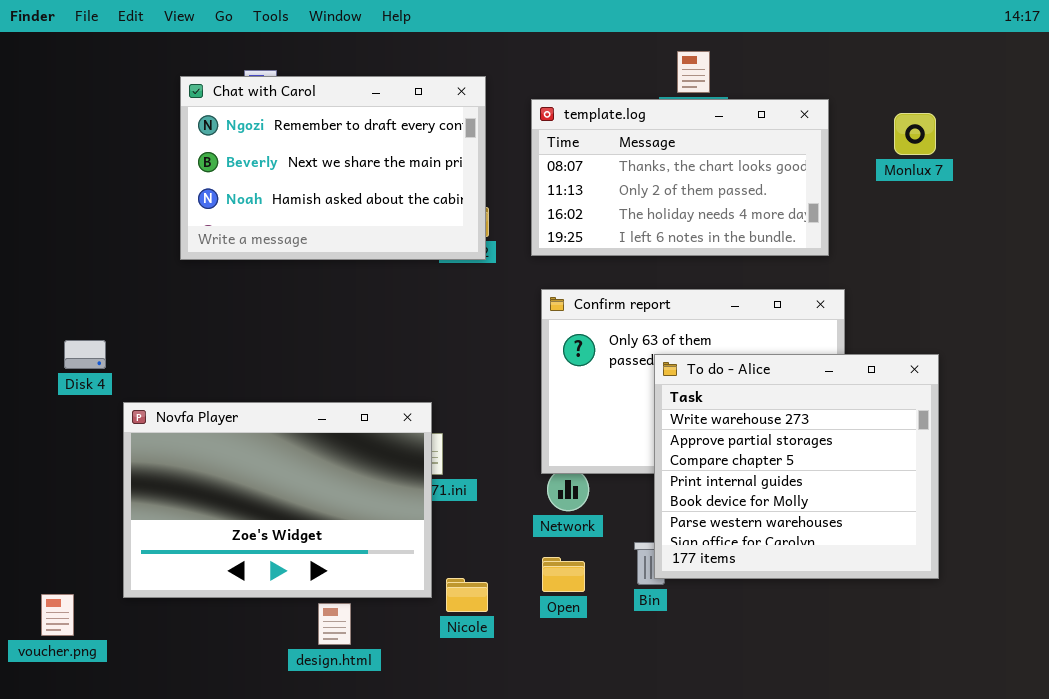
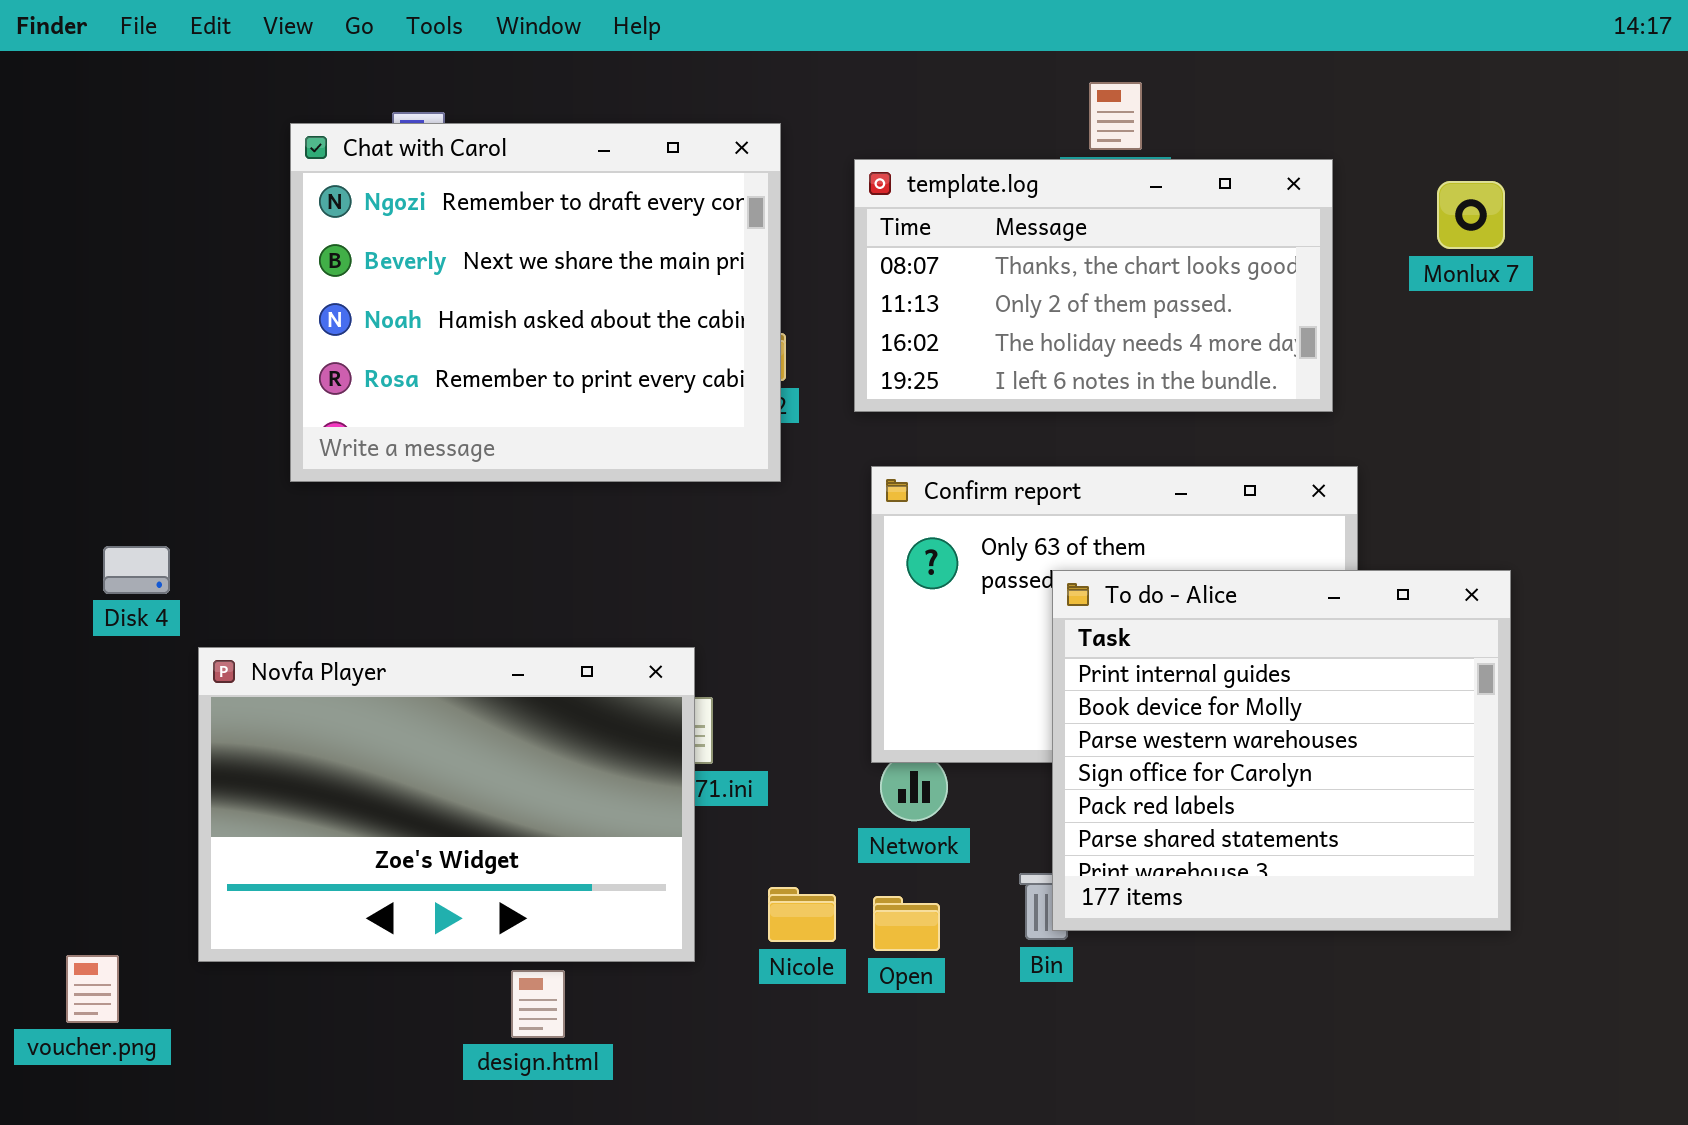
Chat with Carol: [180,76,486,260] -> [290,123,781,482], resized
To do - Alice: [654,354,939,579] -> [1052,570,1511,931], scrolled down 3 rows
Nicole: [446,578,488,612] -> [768,887,836,942], moved

